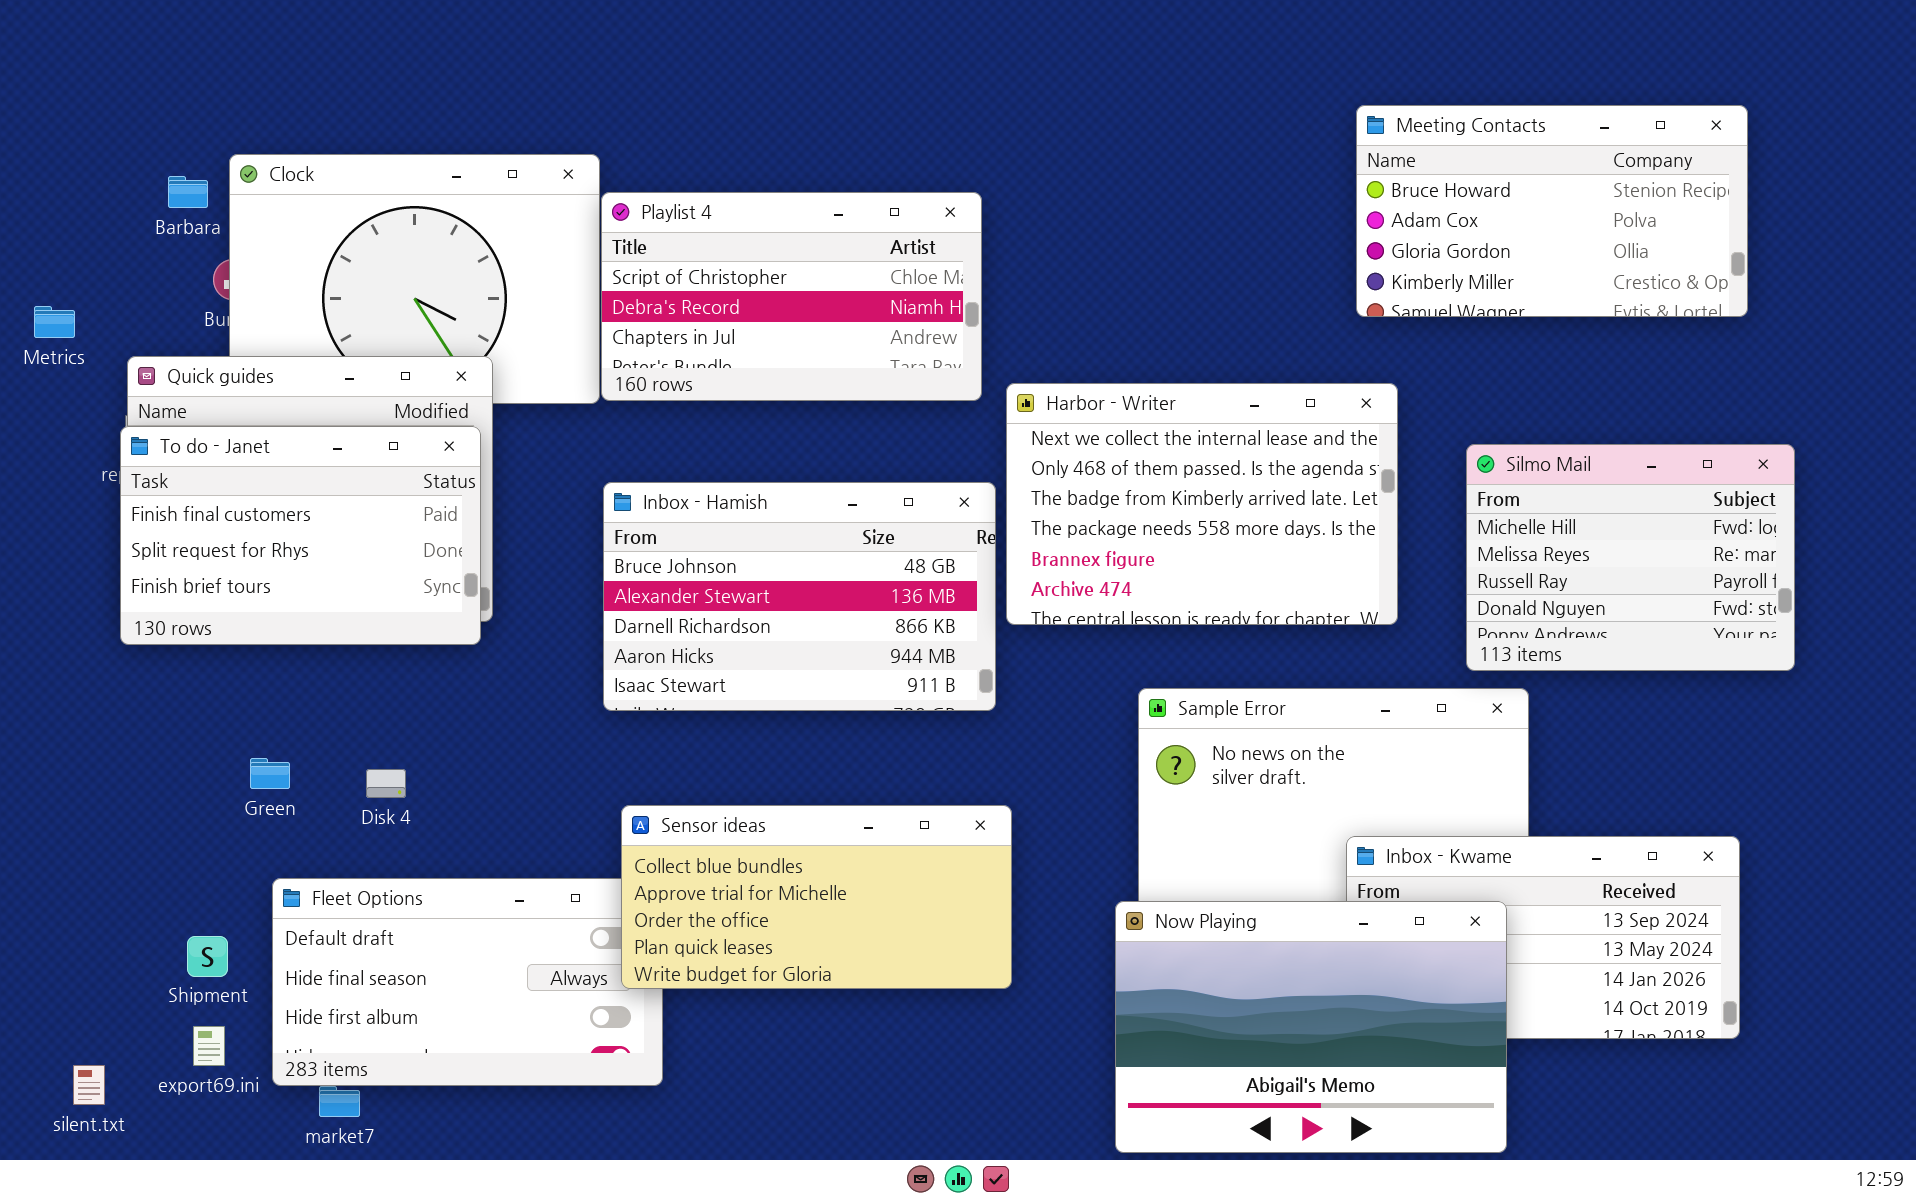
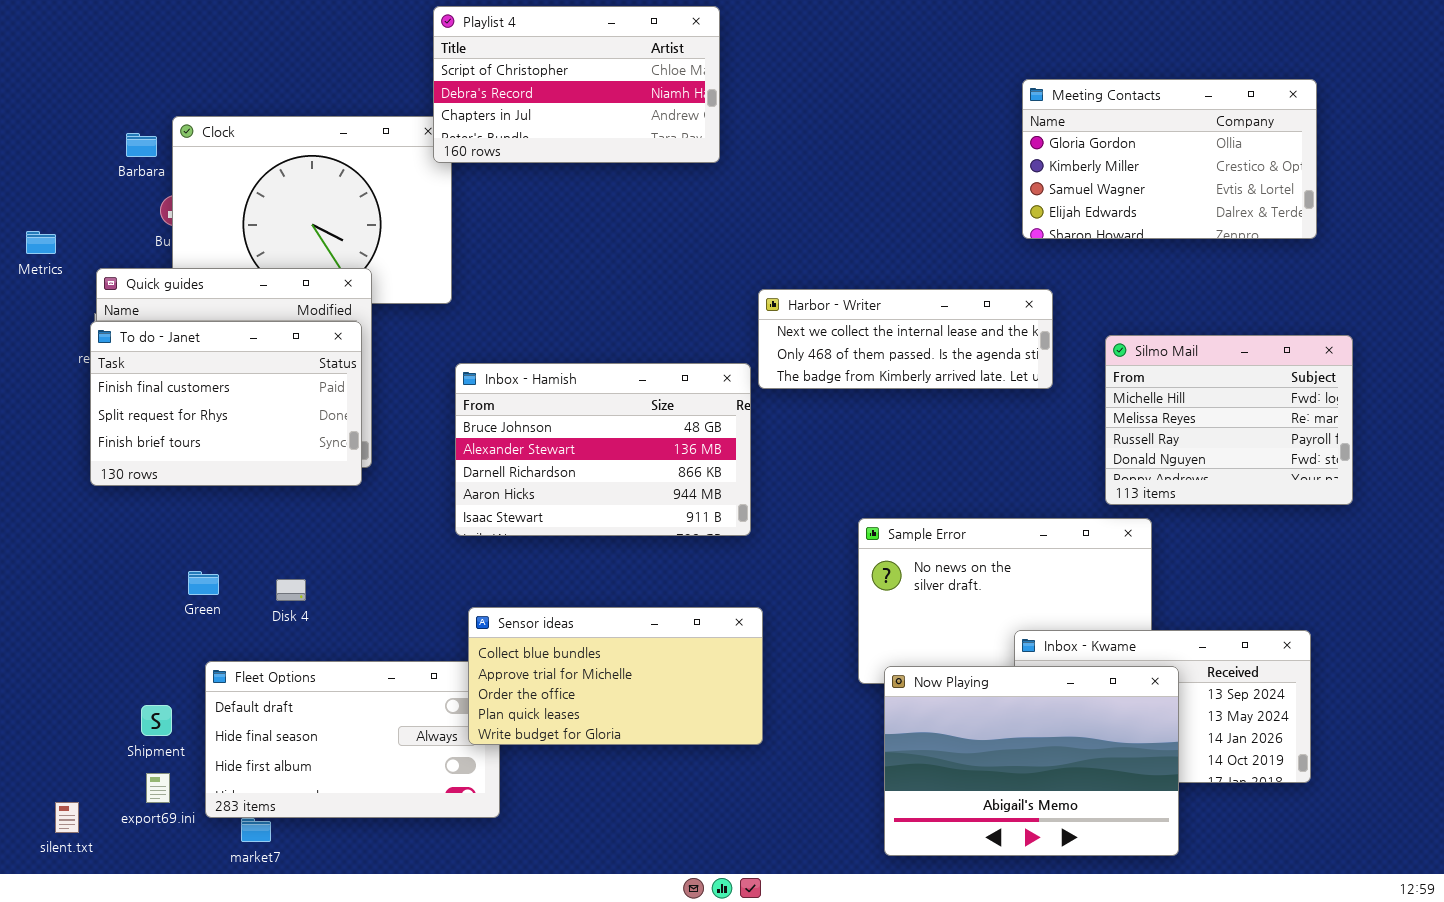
Meeting Contacts: [1356,105,1748,317] -> [1022,79,1317,239], scrolled down 2 rows
Playlist 4: [601,192,982,401] -> [433,6,720,163], moved
Harbor - Writer: [1006,383,1398,625] -> [758,289,1053,389], resized
Now Playing: [1115,901,1507,1153] -> [884,666,1179,856], moved

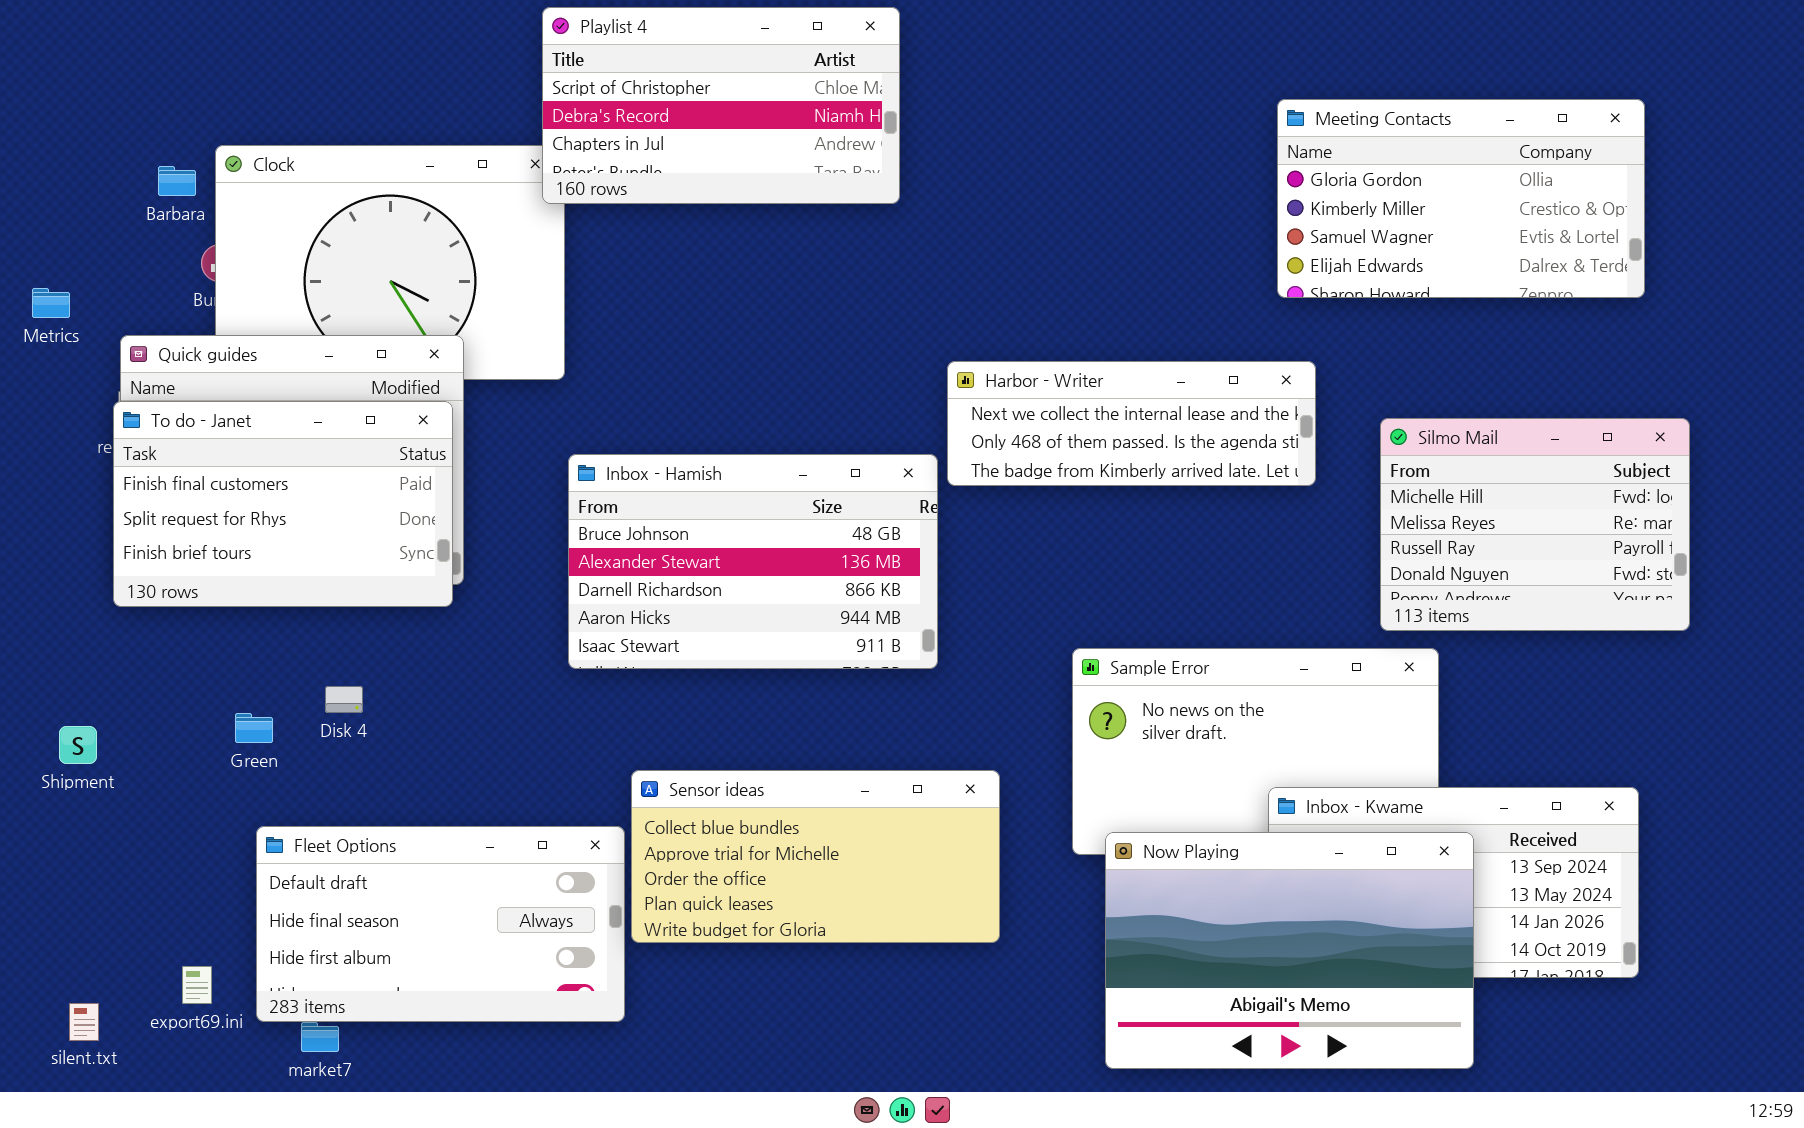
Disk 4: [276,579,306,601] -> [325,686,363,713], moved
Sensor ideas: [468,607,763,745] -> [631,770,1000,943], moved
Shipment: [141,705,172,736] -> [59,726,97,764], moved

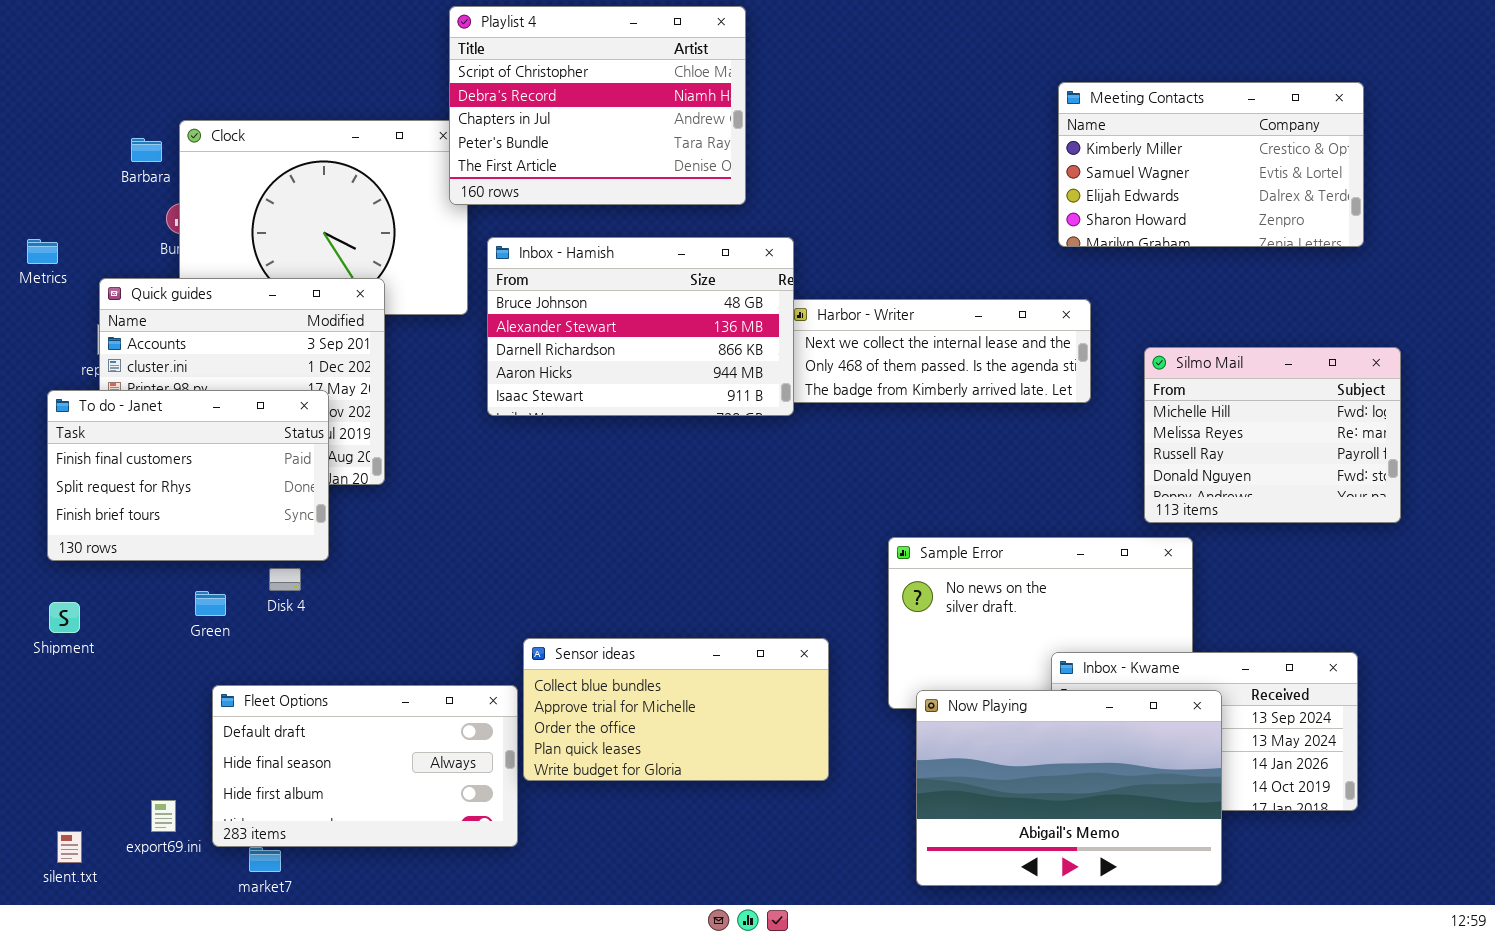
Playlist 4: [542,7,900,204] -> [449,6,746,205], resized
Meeting Contacts: [1277,99,1645,298] -> [1058,82,1364,247], scrolled down 1 row
To do - Janet: [113,401,453,607] -> [47,390,329,561], moved
Inbox - Hamish: [568,454,938,669] -> [487,237,794,416], moved

